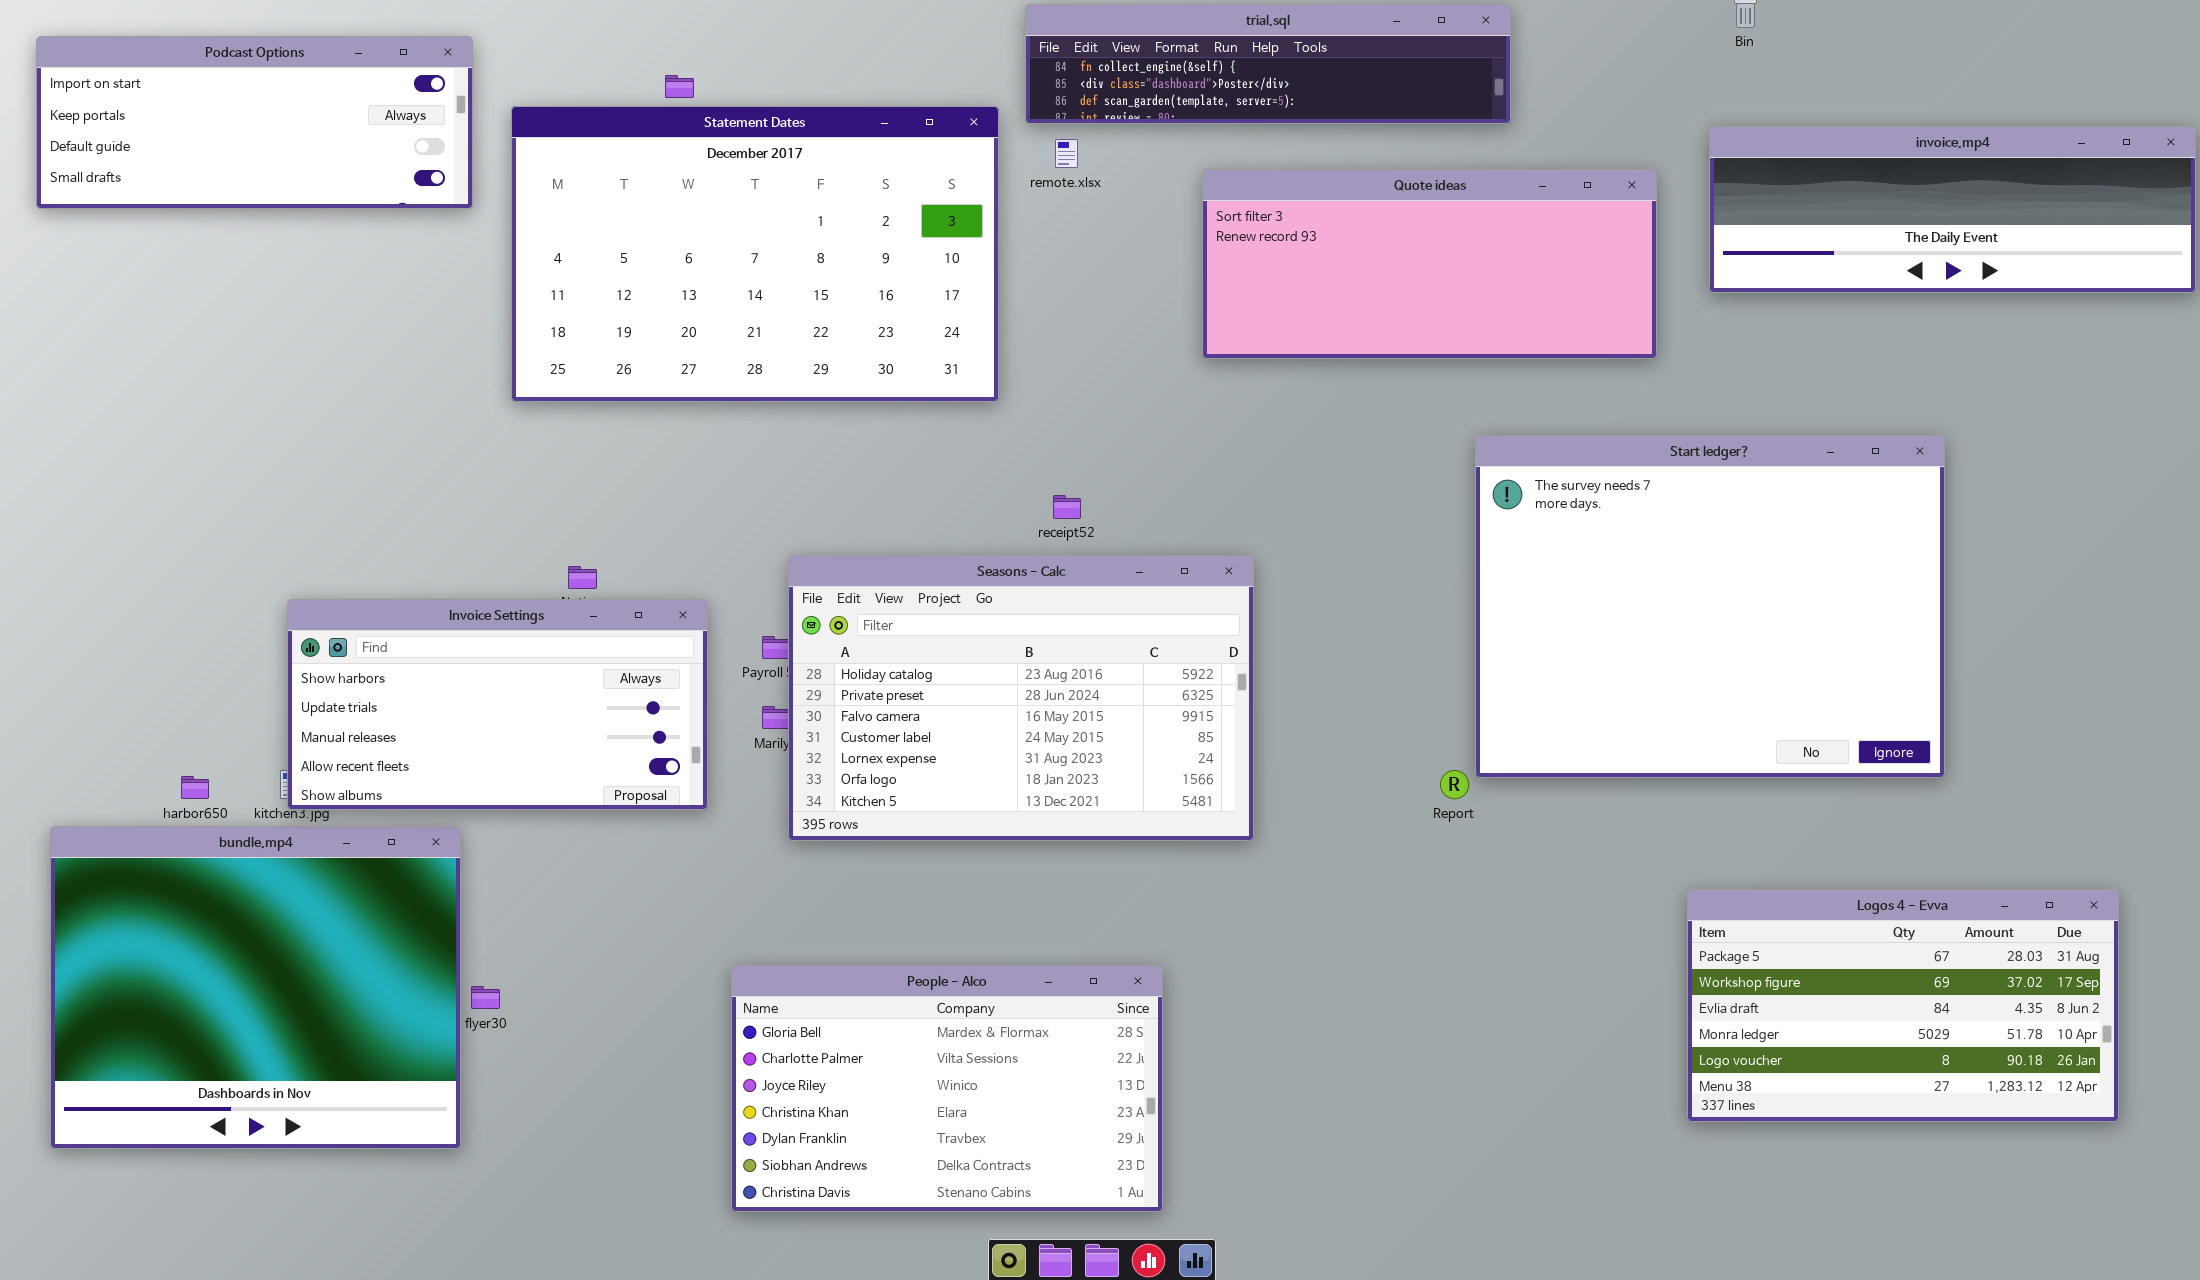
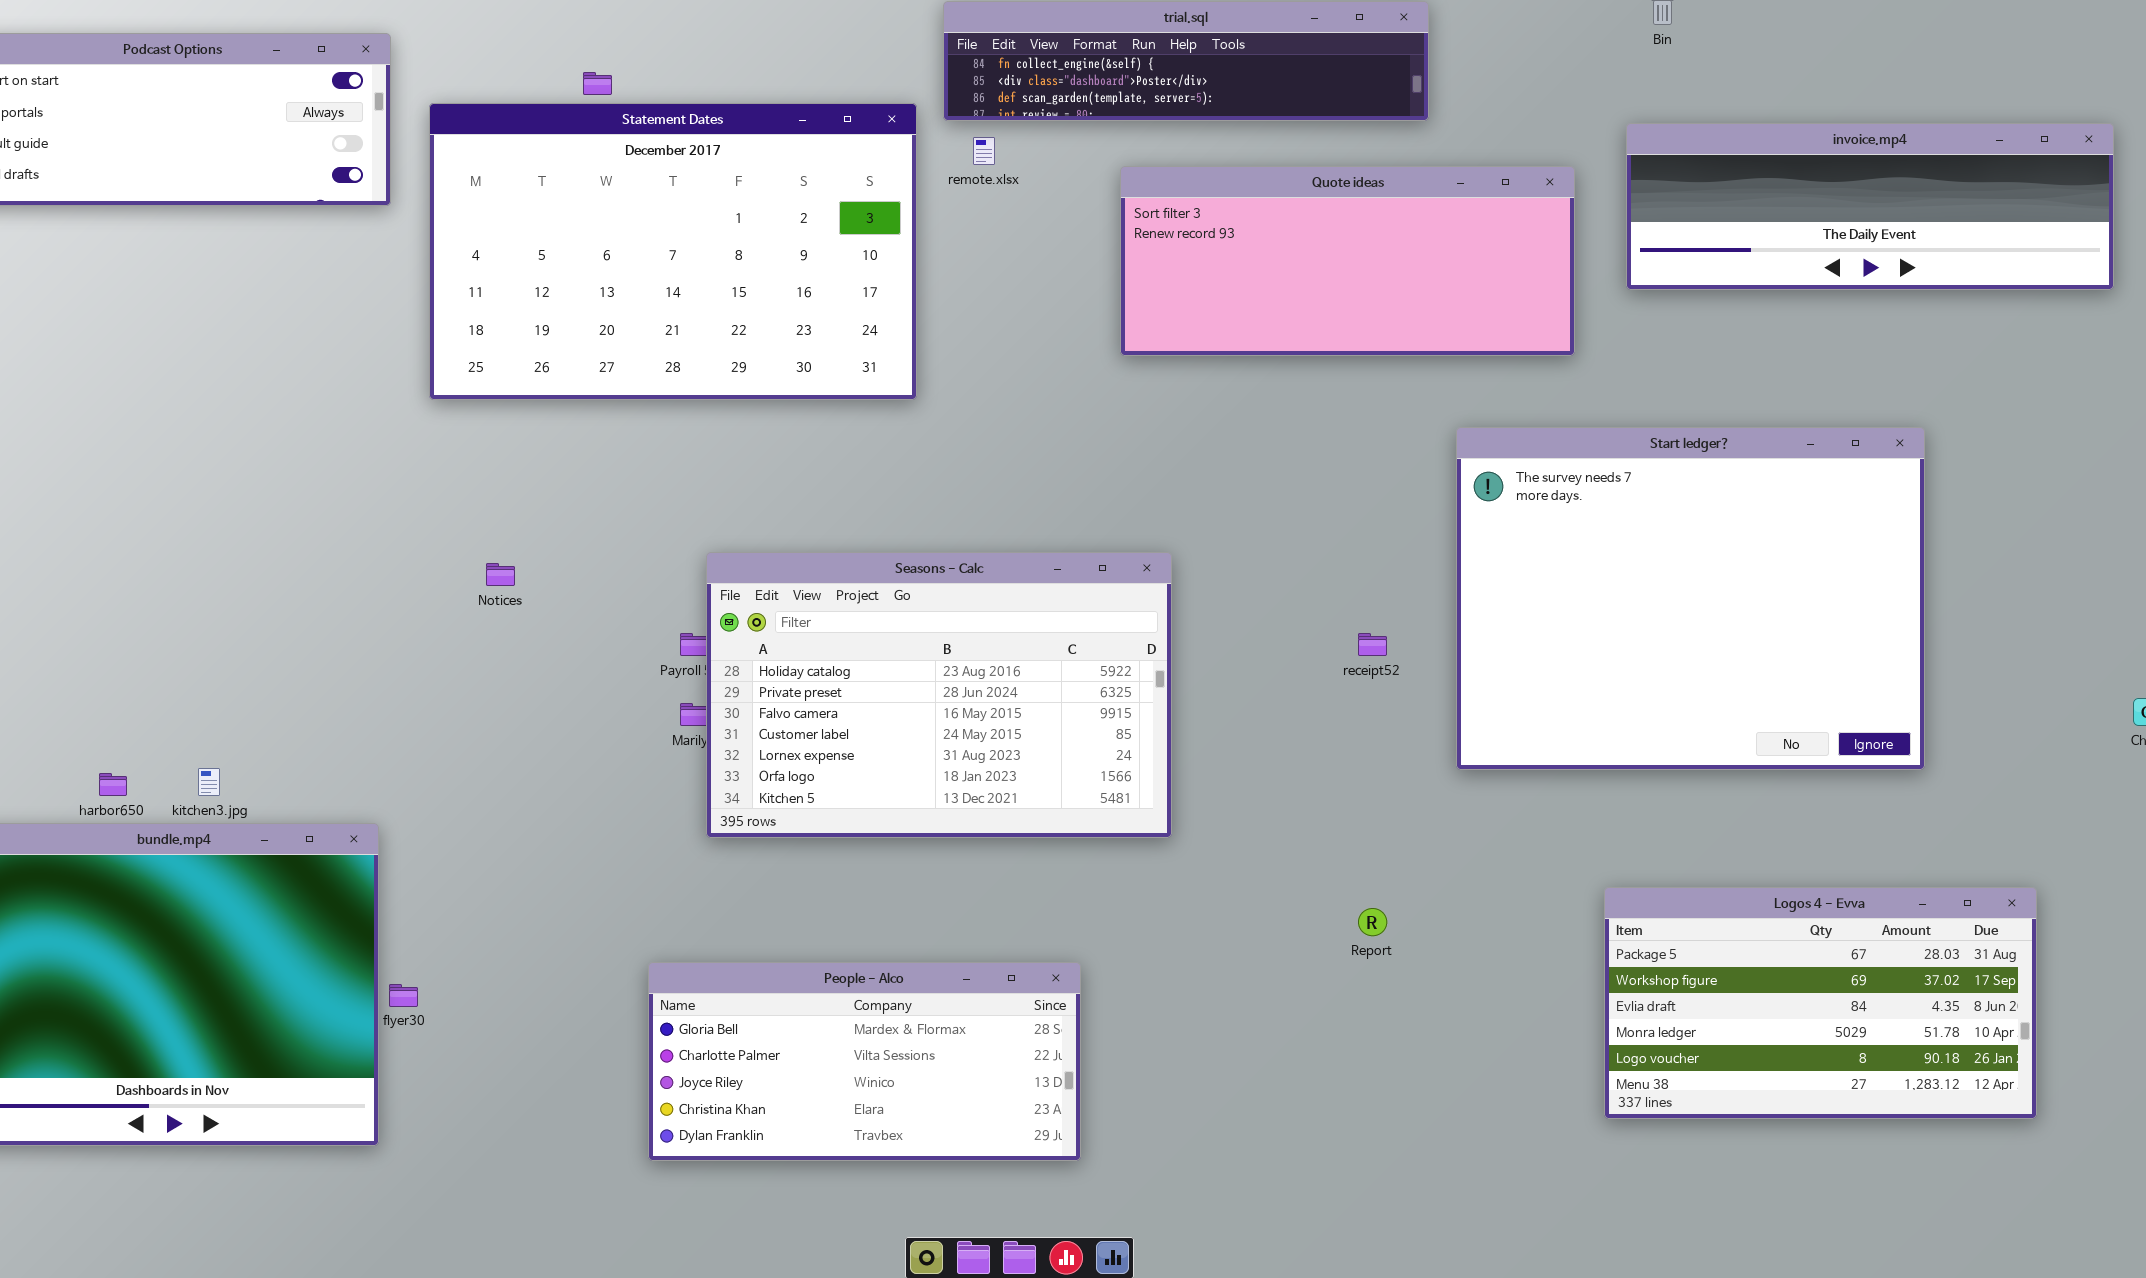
Start ledger?: [1475,435,1945,778] -> [1456,427,1925,770], moved
receipt52: [1053,495,1081,519] -> [1358,633,1387,656], moved
Invoice Settings: [287,599,708,810] -> none, closed
Report: [1440,770,1469,799] -> [1358,908,1387,936], moved
People - Alco: [731,965,1163,1212] -> [648,962,1081,1161], resized

